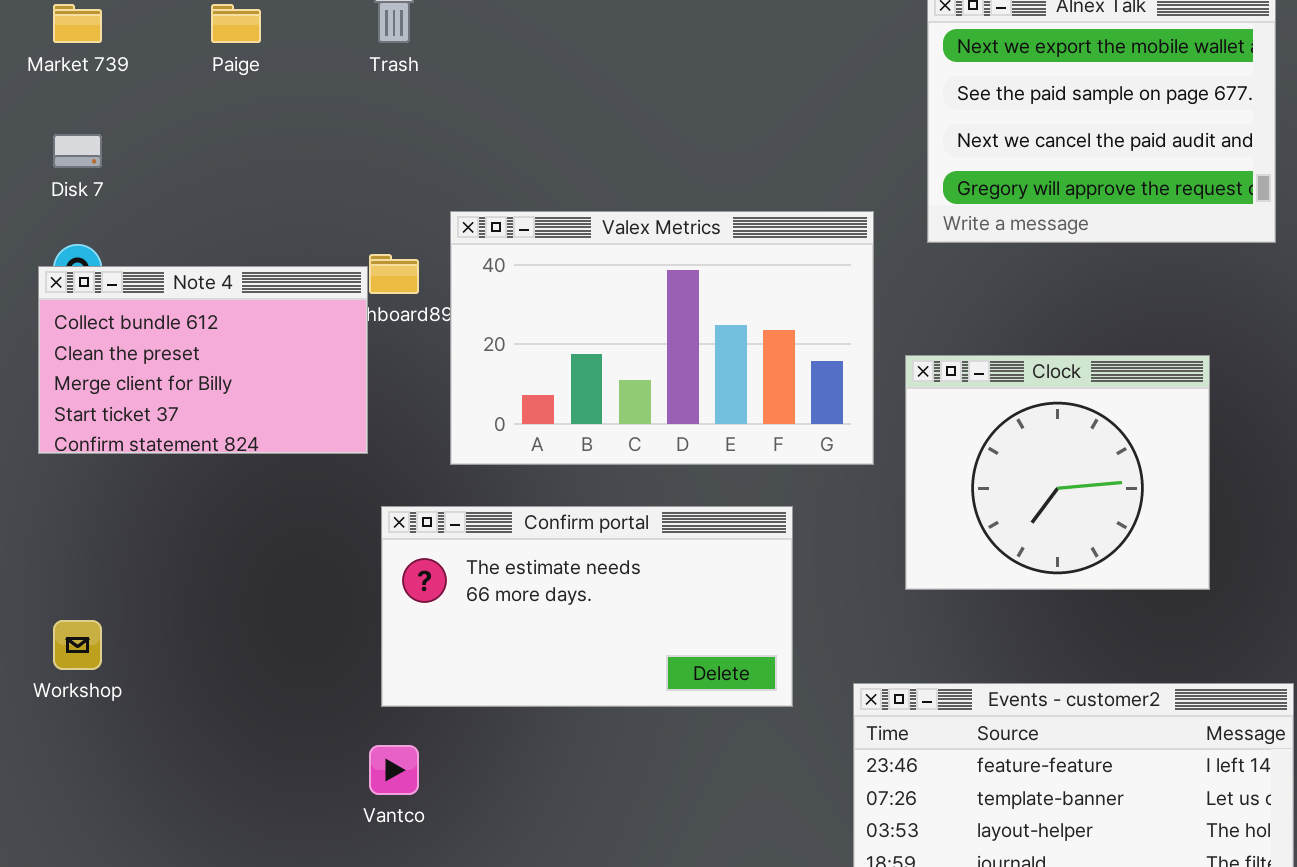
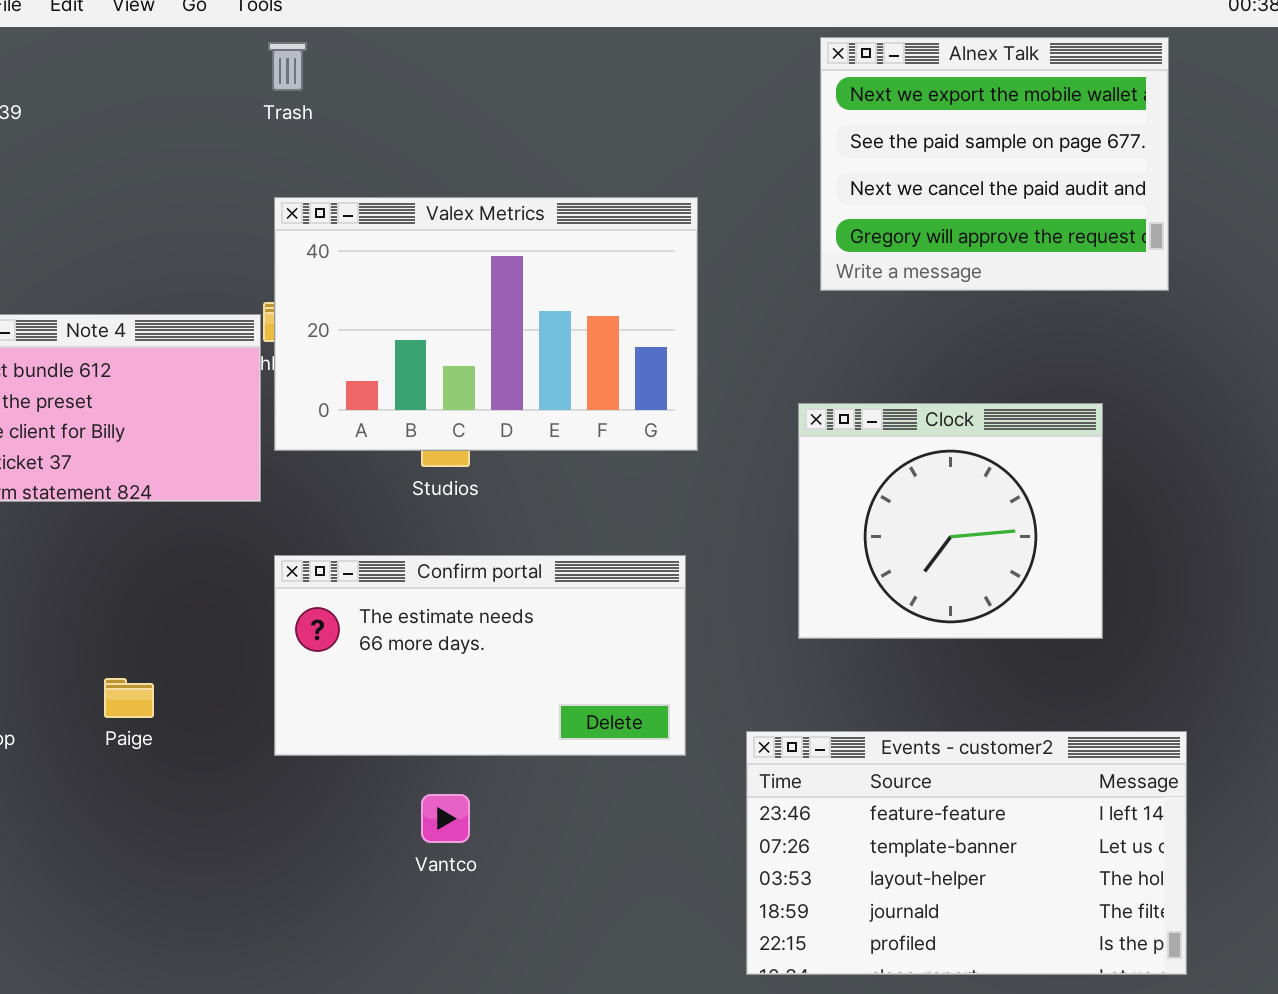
Paige: [211,4,261,43] -> [104,678,154,718], moved
Valex Metrics: [450,211,874,465] -> [274,197,698,451], moved
Vantco: [369,745,419,795] -> [421,794,470,843], moved

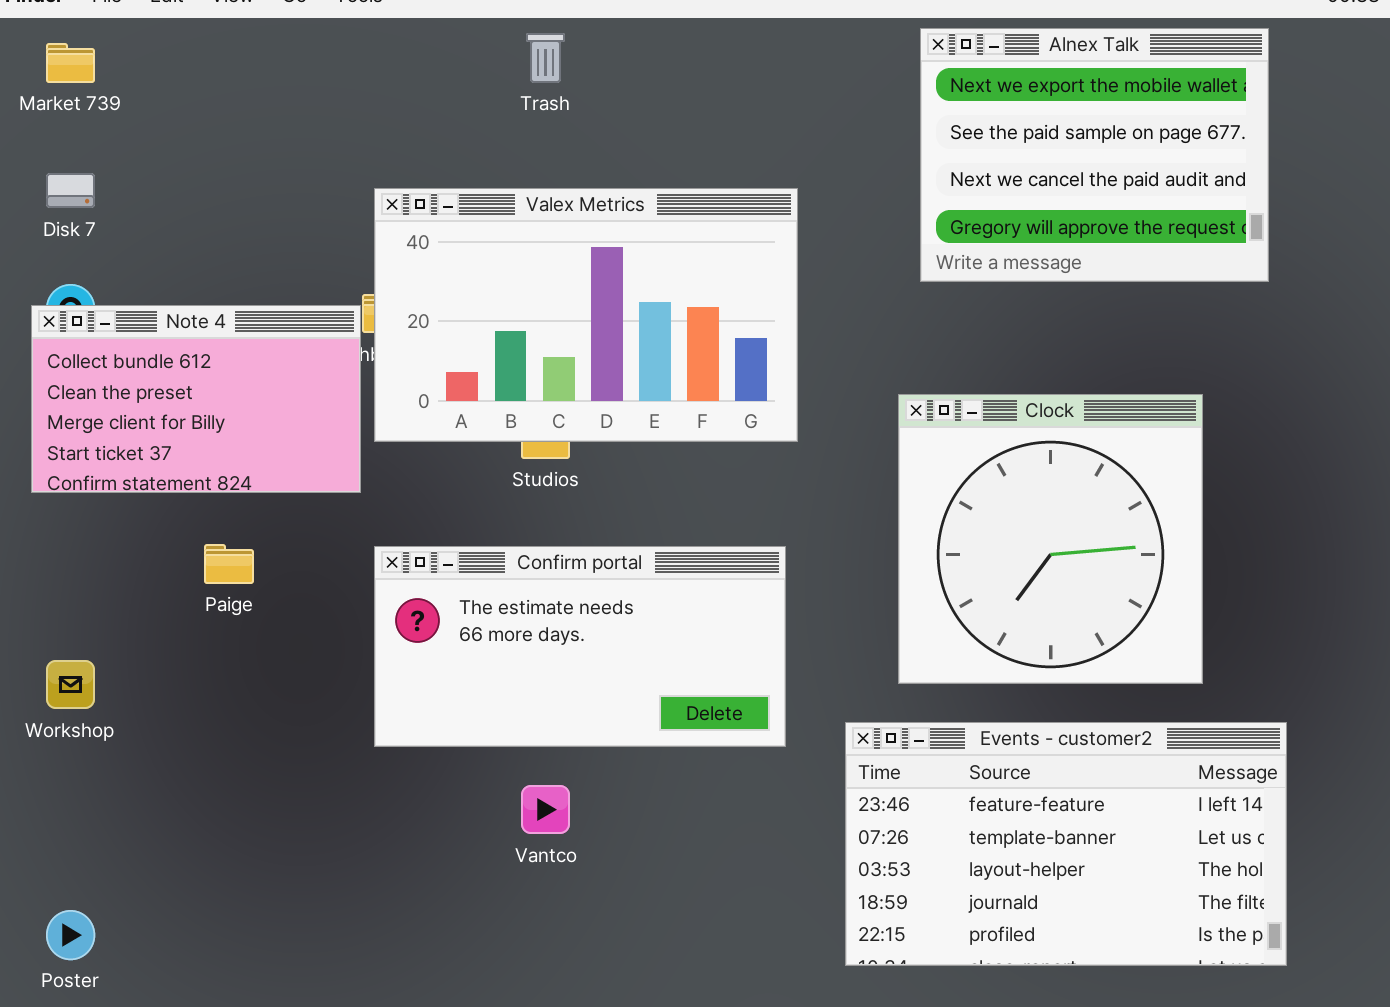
Trash: [268,42,307,91] -> [526,33,565,83], moved
Clock: [798,403,1103,639] -> [898,394,1203,684], resized
Paige: [104,678,154,718] -> [204,544,254,584], moved

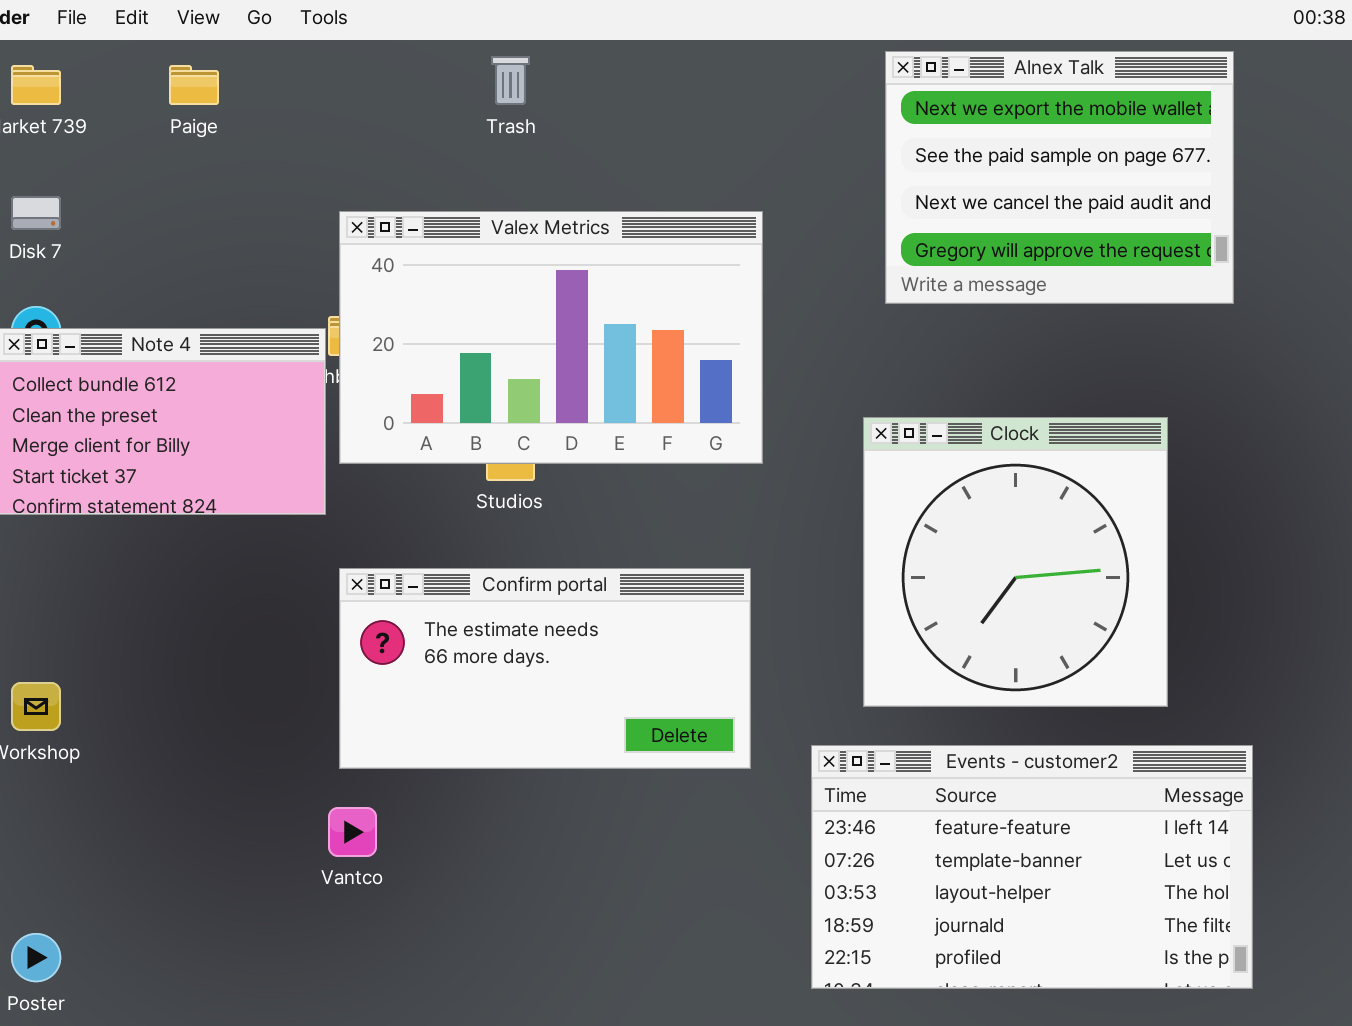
Paige: [204,544,254,584] -> [169,65,219,105], moved
Vantco: [521,785,570,834] -> [328,807,377,857], moved

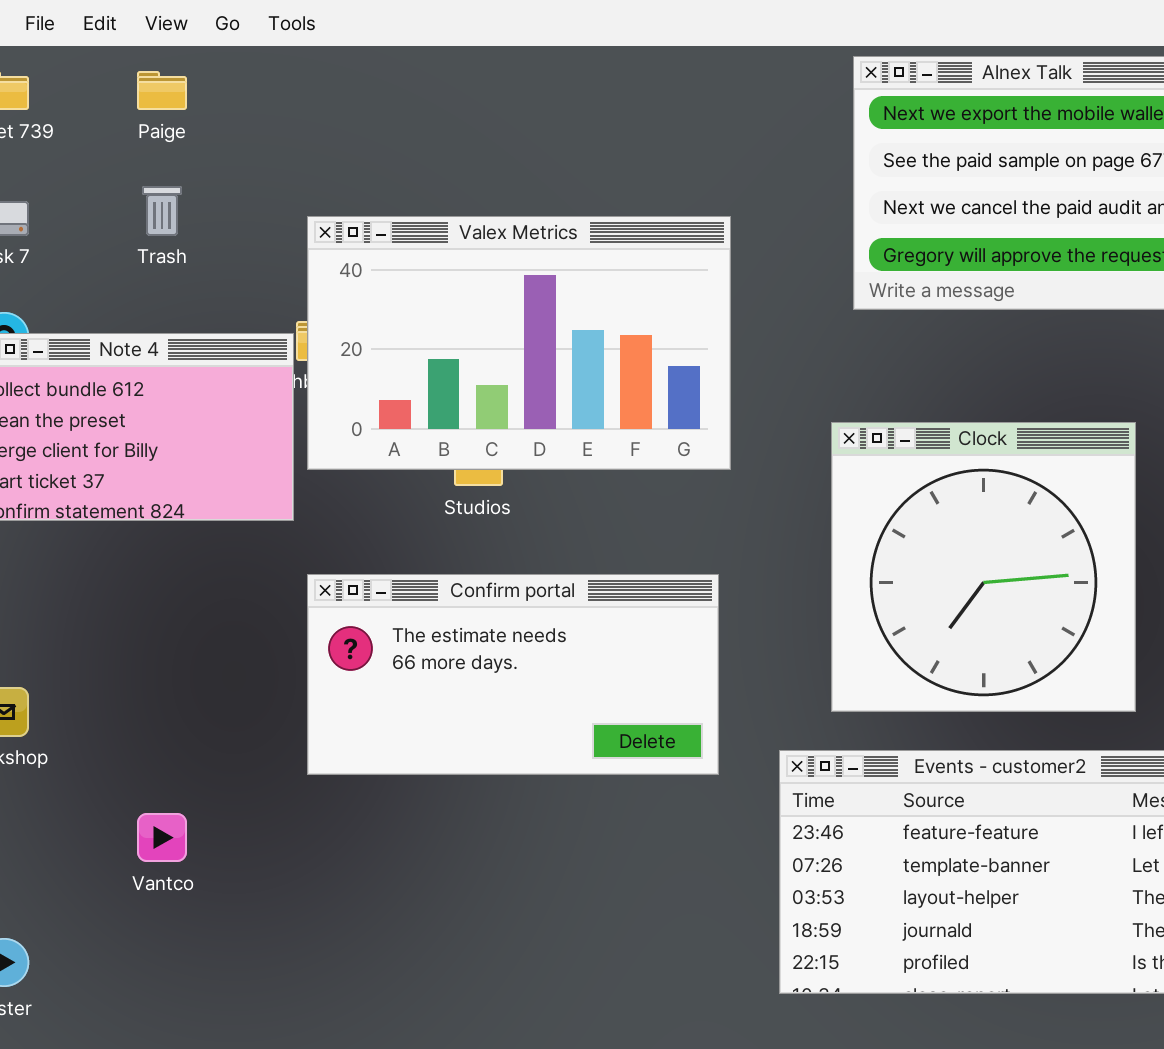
Trash: [491,56,530,105] -> [142,186,182,236], moved
Vantco: [328,807,377,857] -> [137,813,187,862], moved

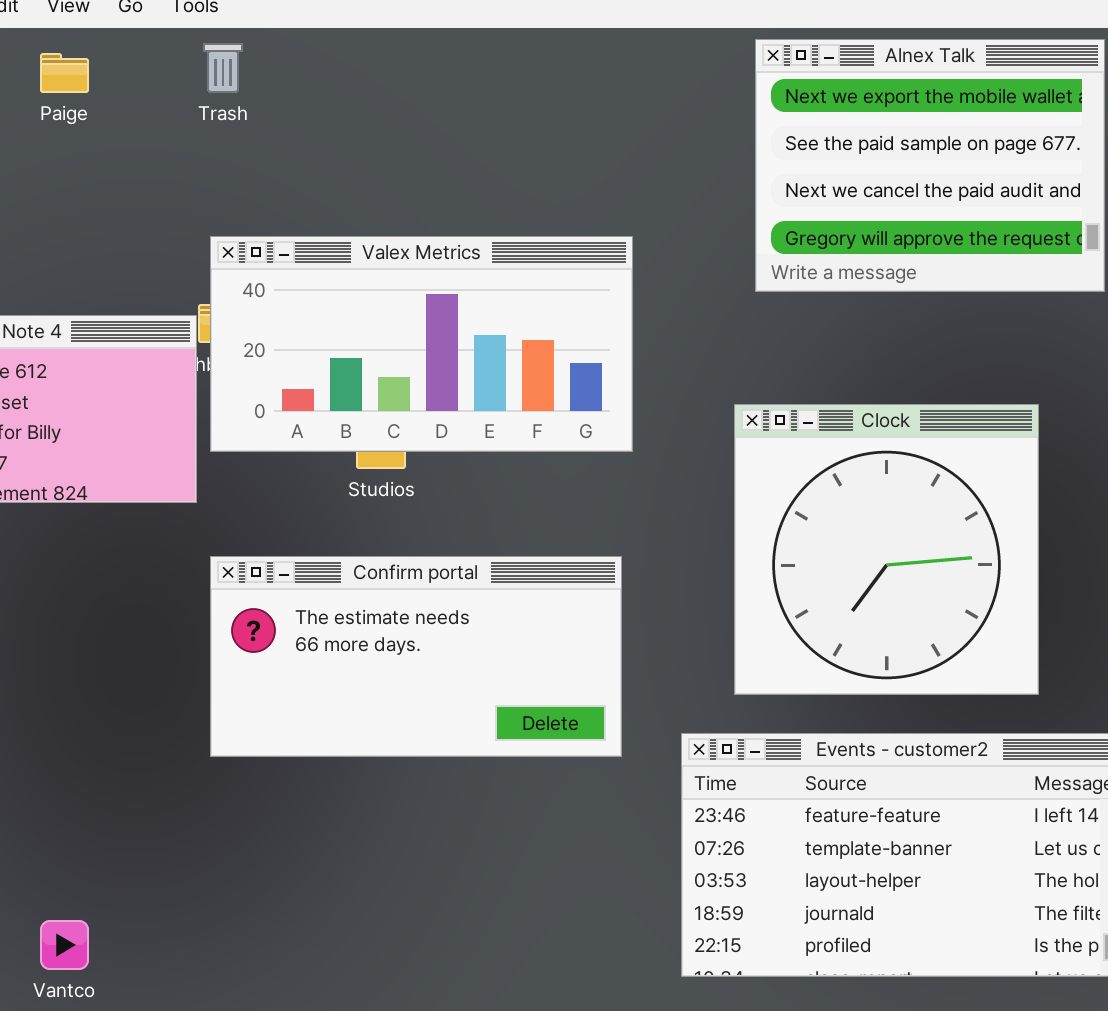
Trash: [142,186,182,236] -> [203,43,243,93], moved
Valex Metrics: [307,216,731,470] -> [210,236,633,452], resized
Vantco: [137,813,187,862] -> [40,920,89,970], moved

